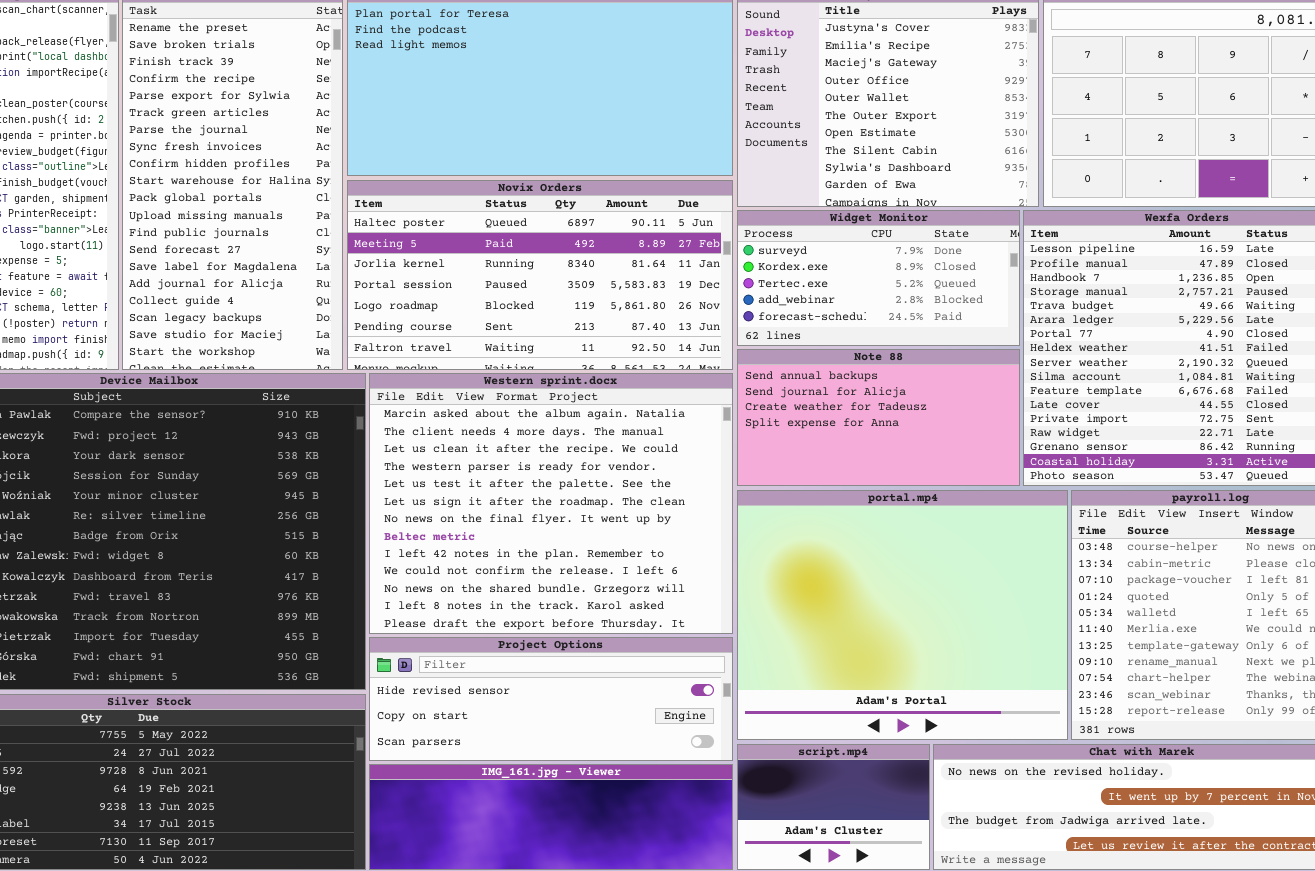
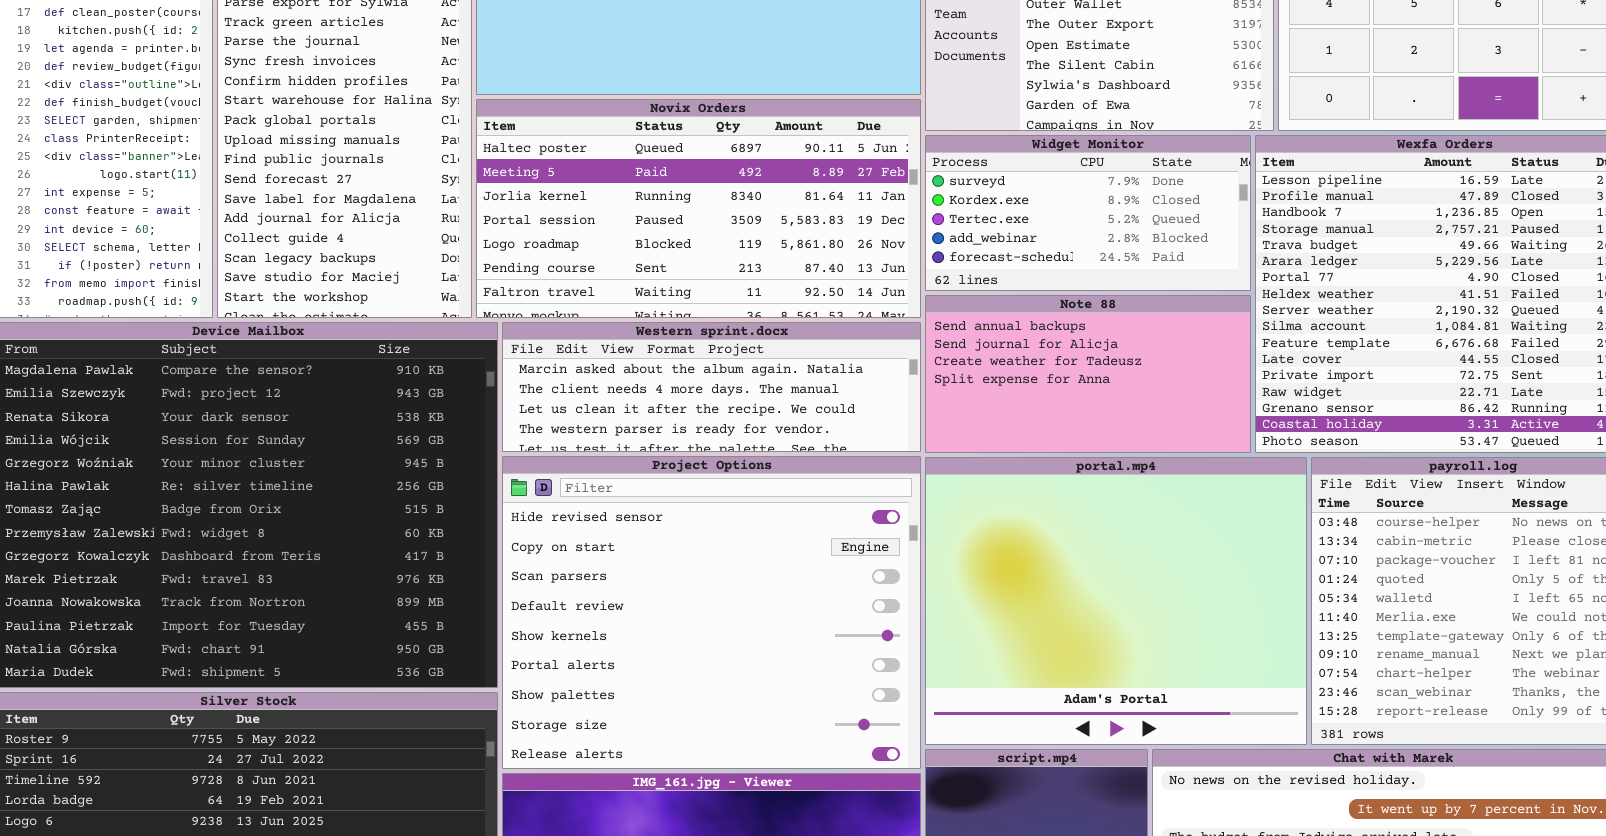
Western sprint.docx: [369,373,733,634] -> [502,322,921,452], resized
Project Options: [369,637,733,761] -> [502,456,921,769], resized

